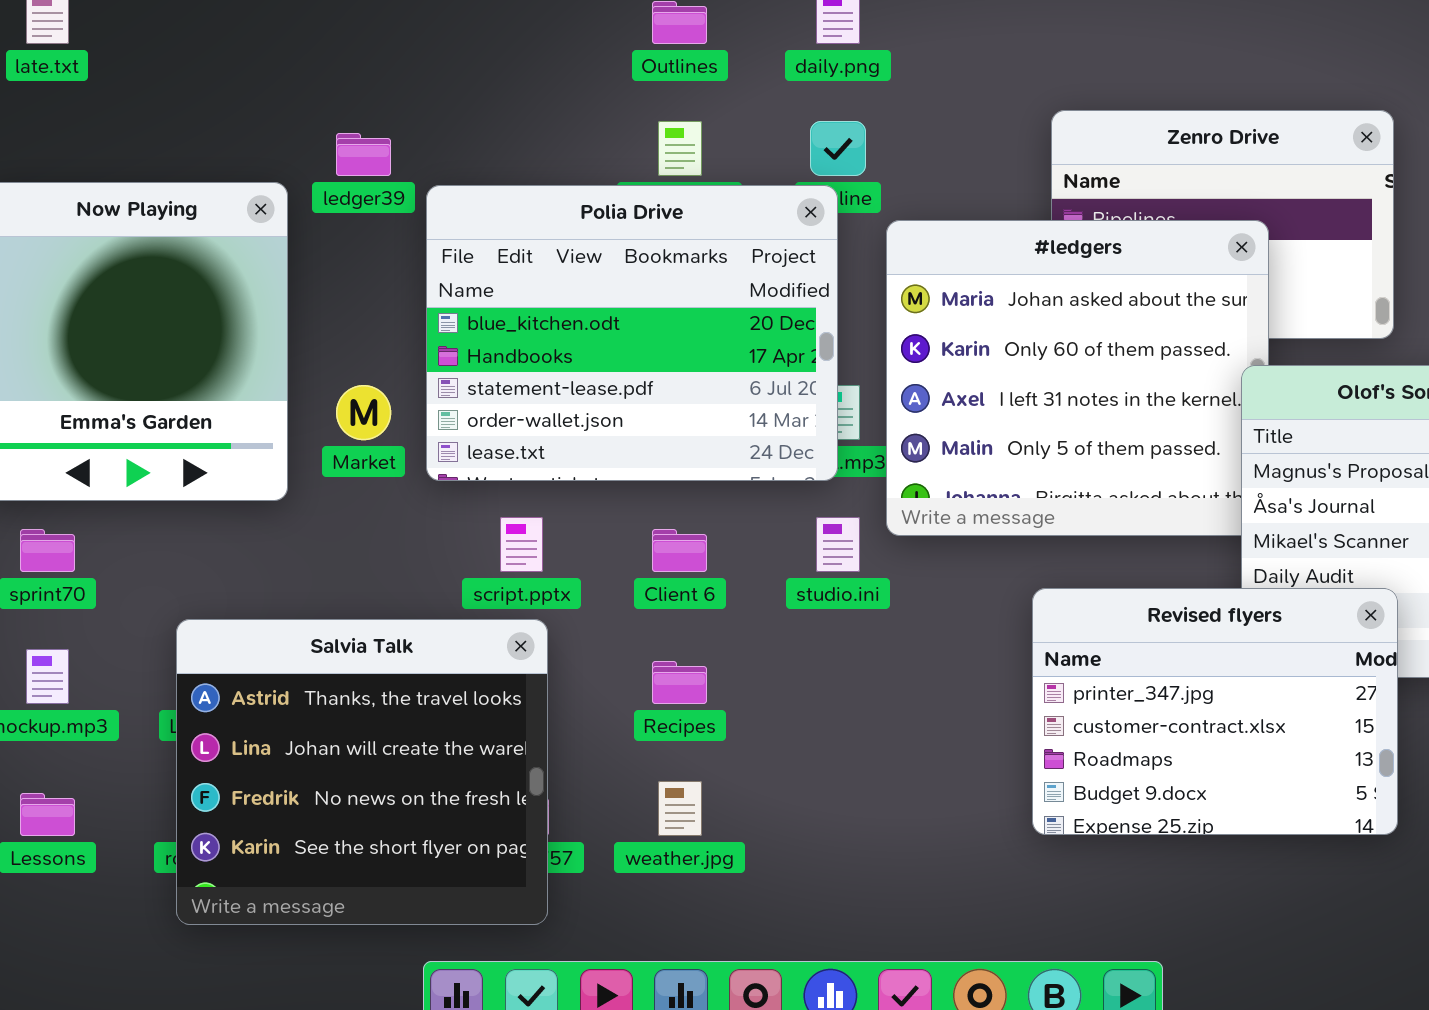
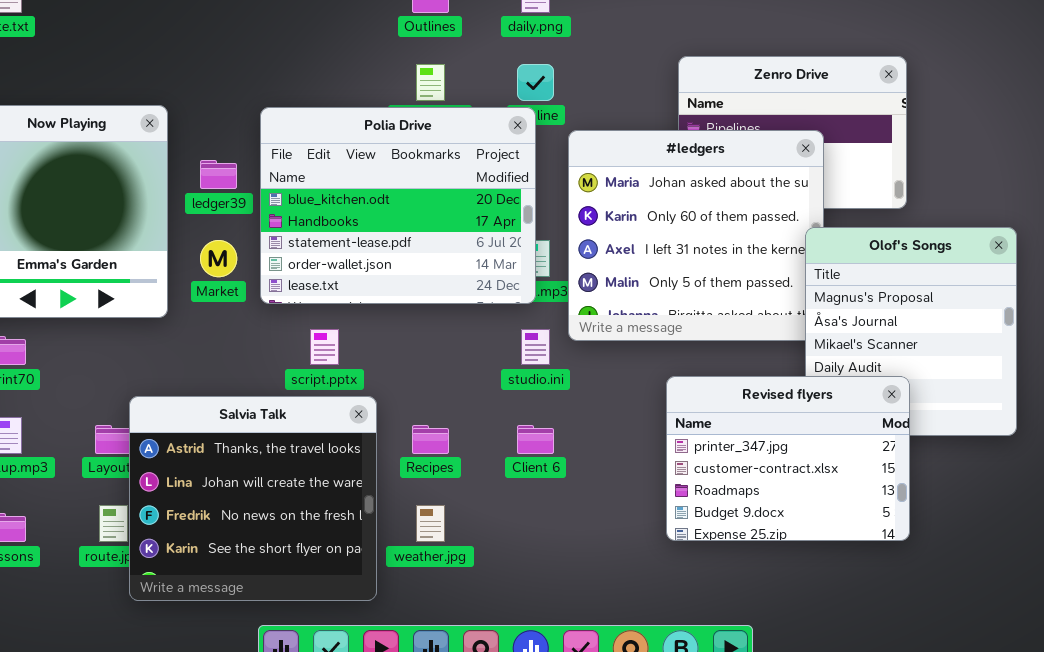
ledger39: [336,133,391,176] -> [200,160,237,189], moved
Client 6: [652,529,707,572] -> [517,425,554,454], moved
Salvia Talk: [176,619,548,925] -> [129,396,377,601], moved

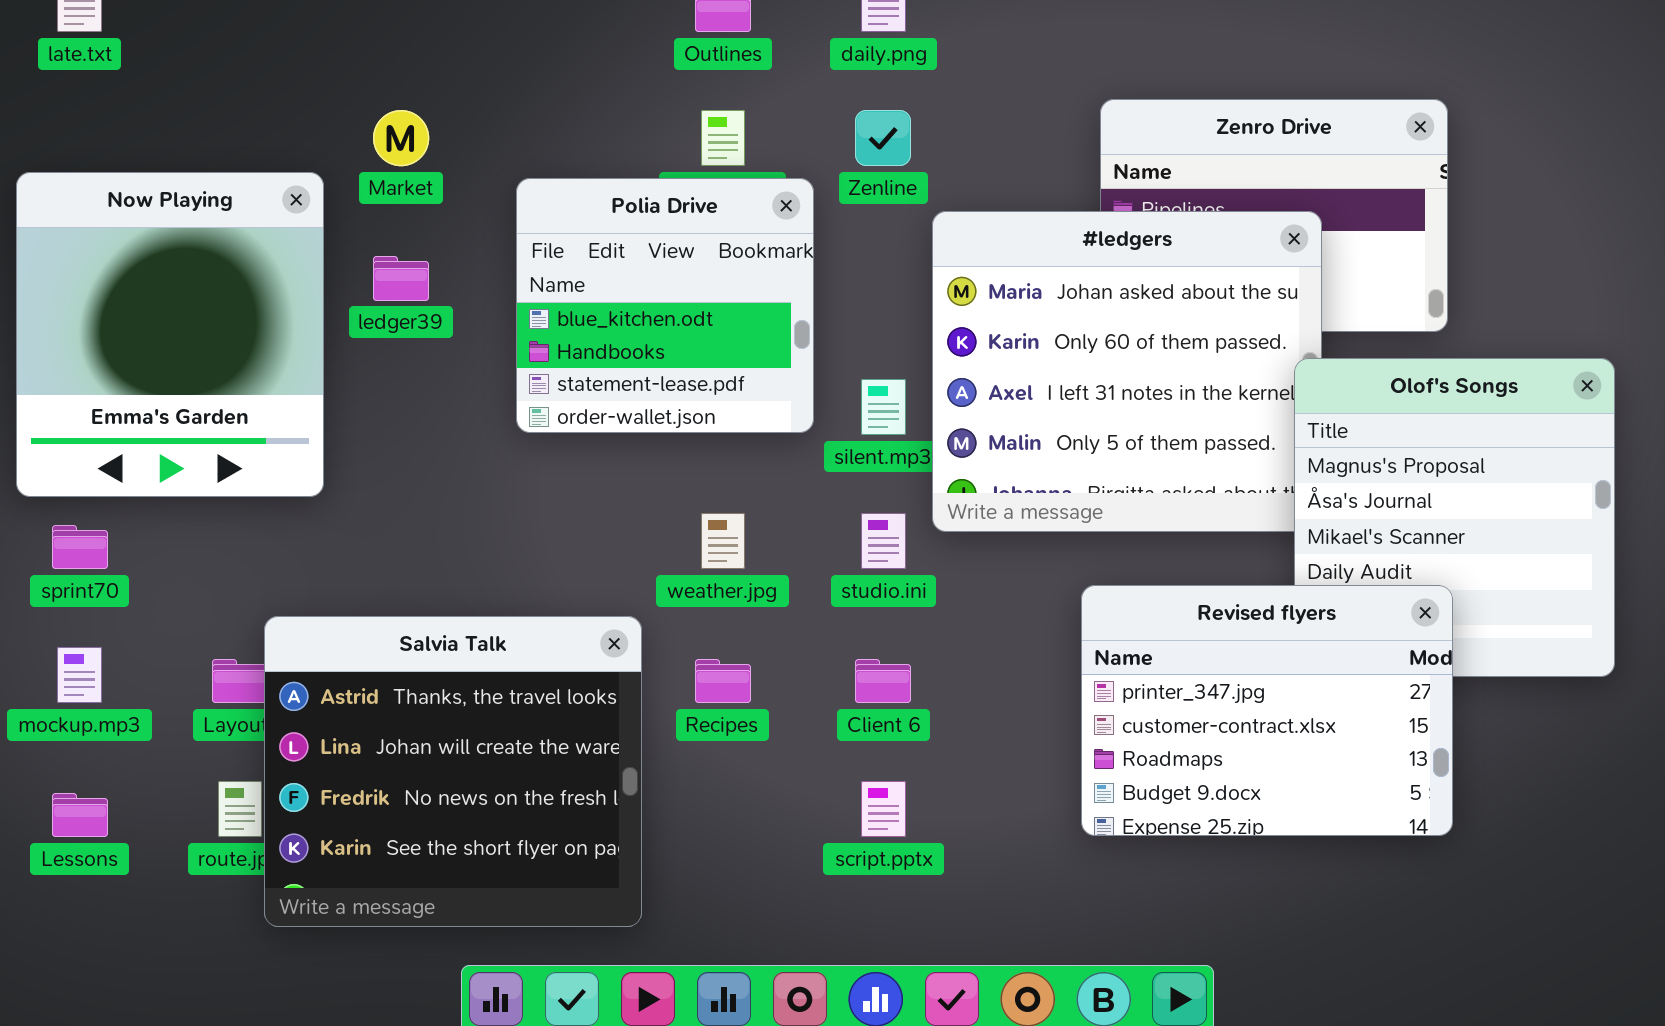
Polia Drive: [260,107,536,304] -> [516,178,814,433], moved, resized
Market: [200,240,237,277] -> [373,110,429,166], moved
script.pptx: [310,329,339,365] -> [861,781,906,837], moved
weather.jpg: [416,505,445,542] -> [701,513,745,569], moved

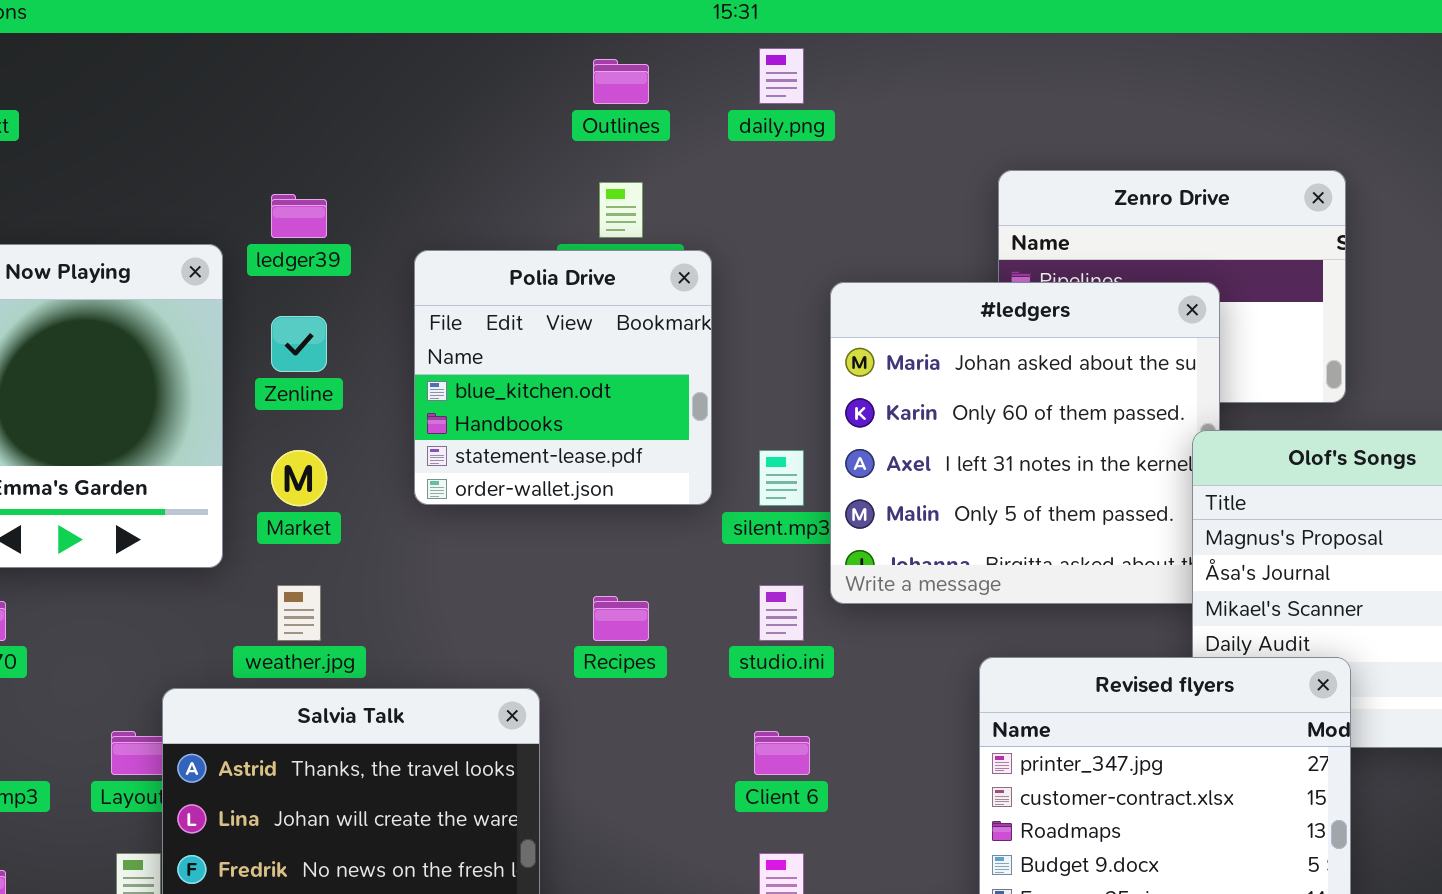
Market: [373,110,429,166] -> [271,450,327,506], moved
Zenline: [855,110,911,166] -> [271,316,327,372], moved
ledger39: [373,256,429,301] -> [271,194,327,238], moved
weather.jpg: [701,513,745,569] -> [277,585,321,641], moved
Recipes: [695,659,751,703] -> [593,596,649,641], moved

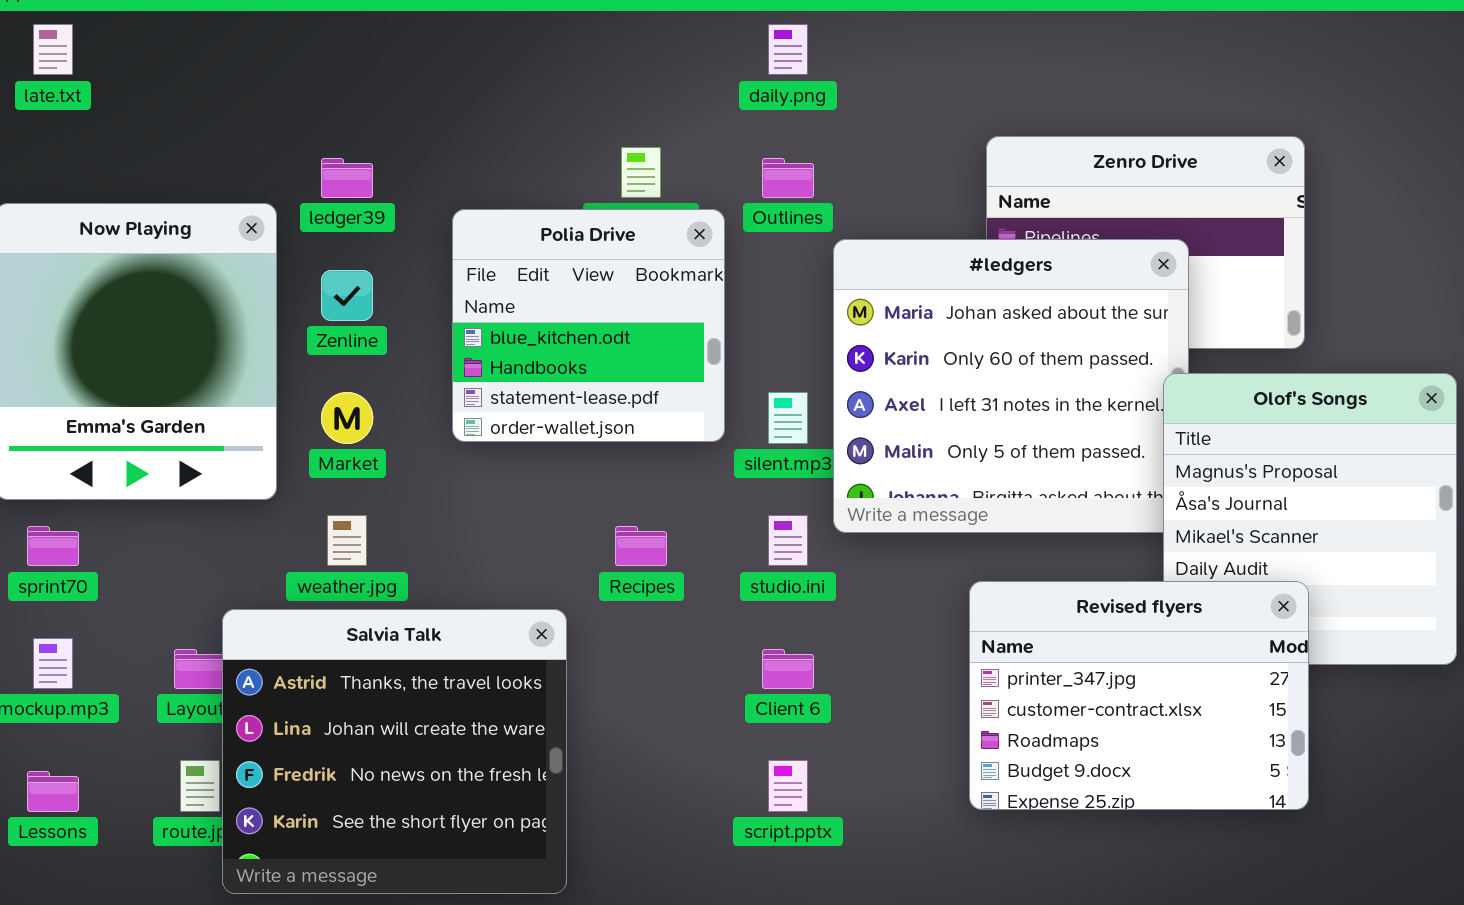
Outlines: [593,59,649,104] -> [762,158,814,198], moved

